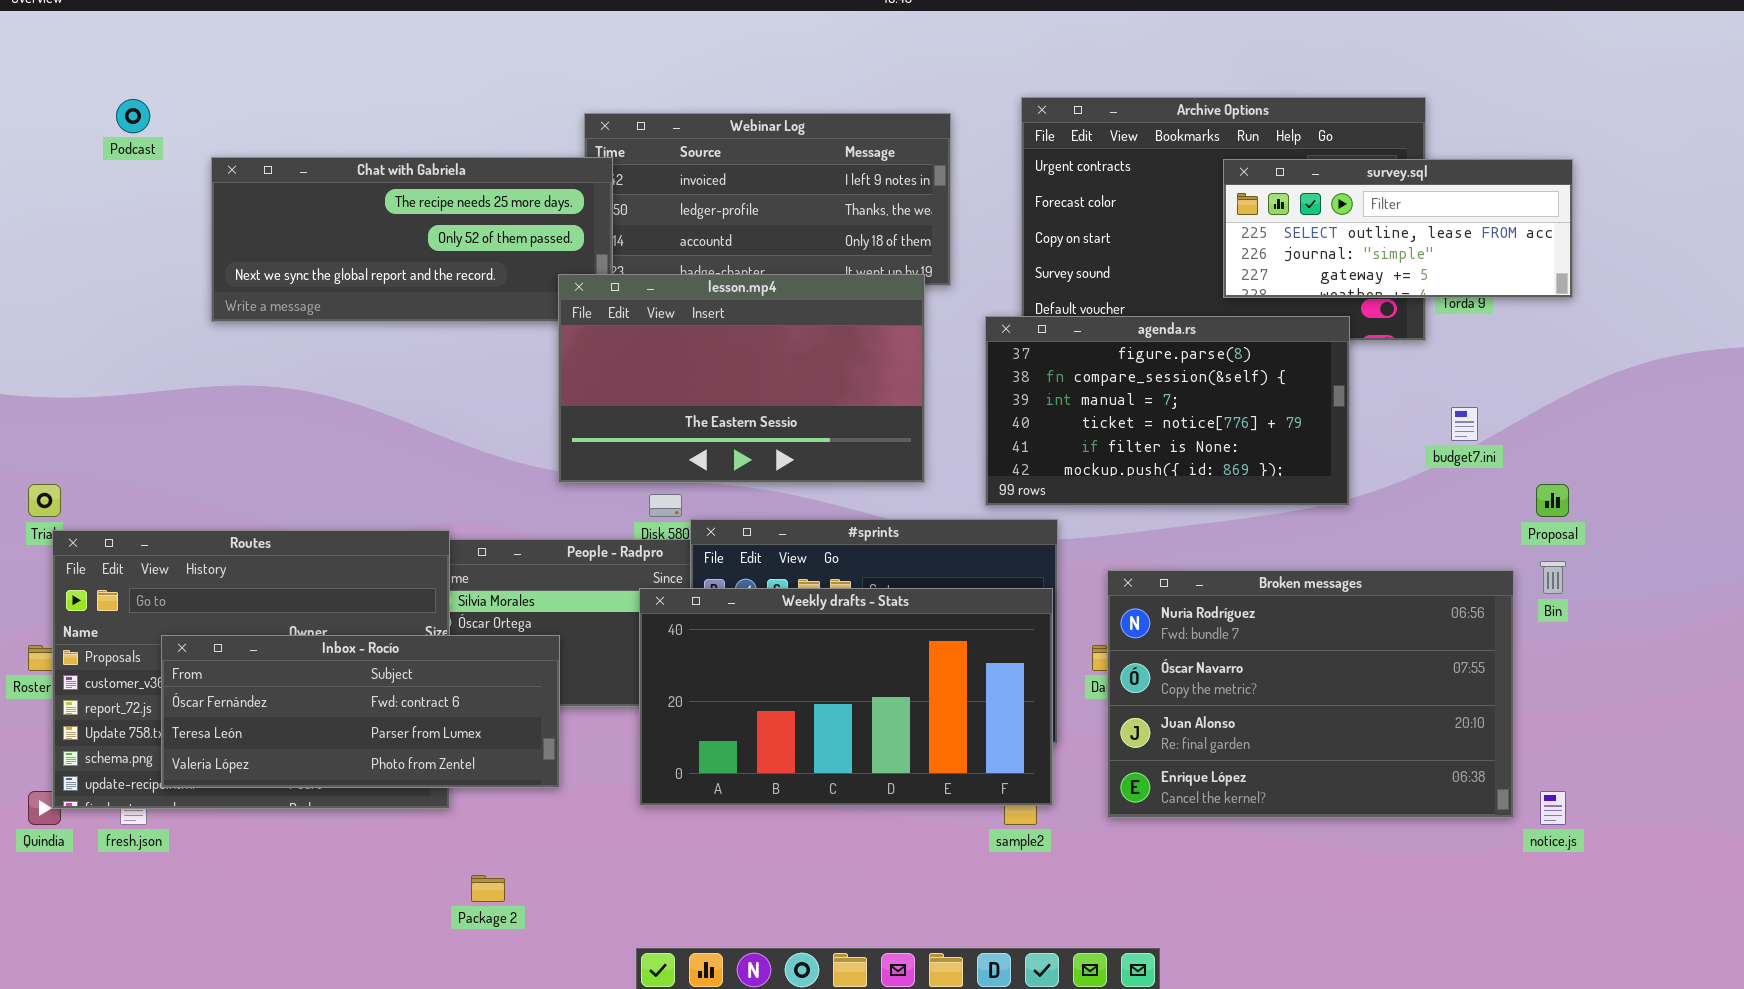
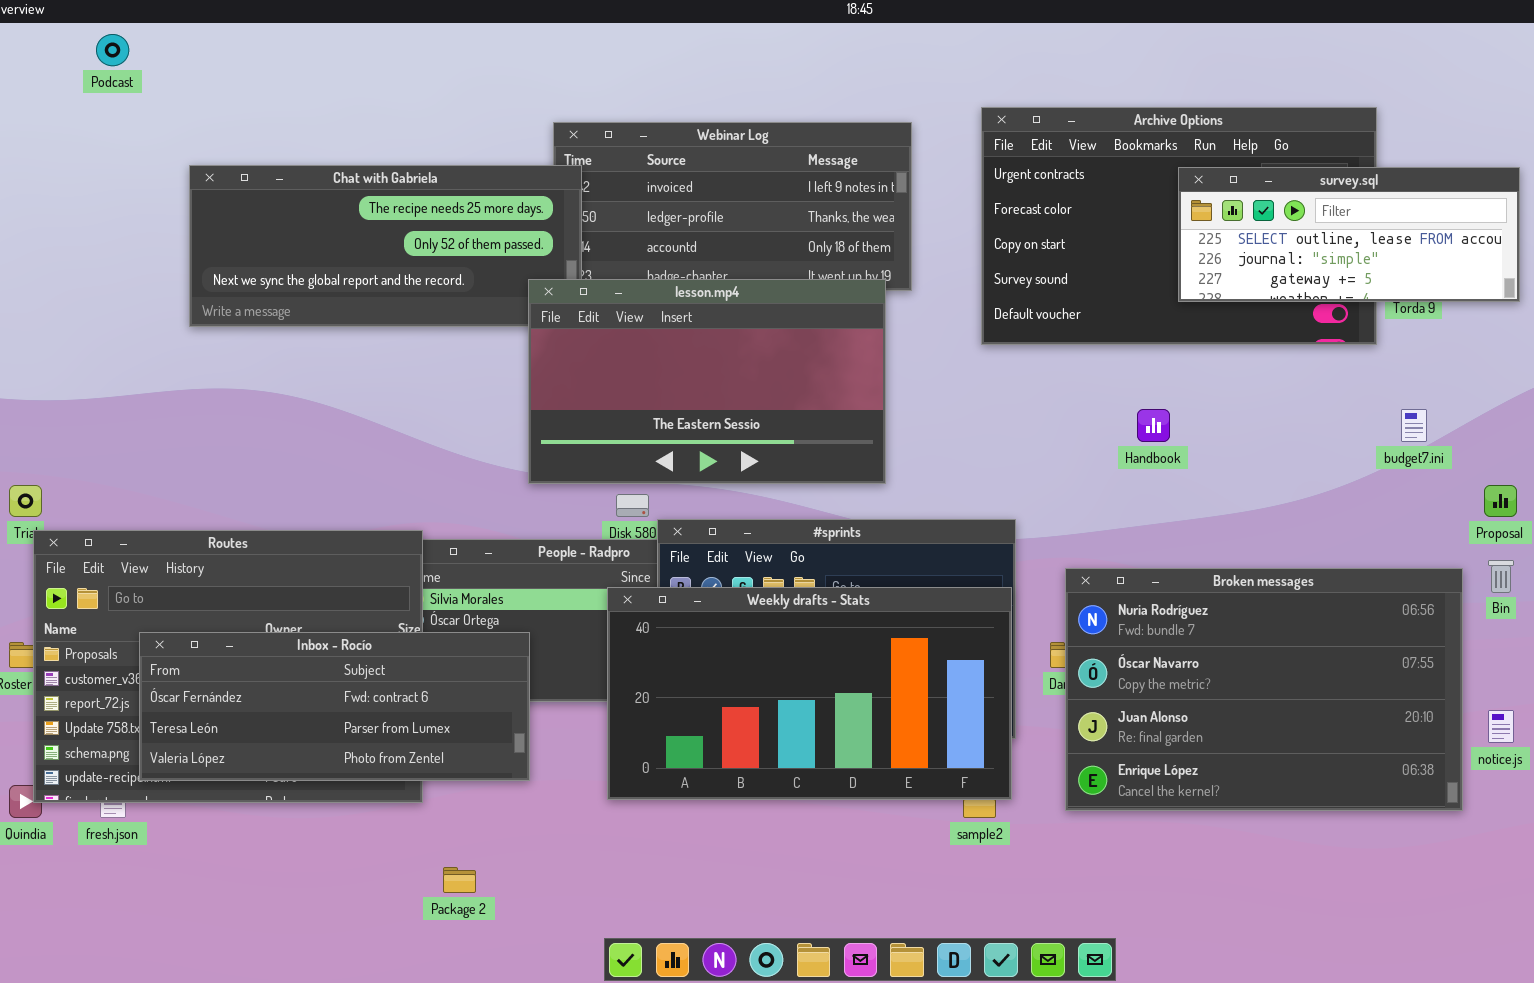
Podcast: [116,99,150,133] -> [96,34,129,66], moved
agenda.rs: [985,316,1350,506] -> none, closed
notice.js: [1540,791,1566,825] -> [1488,710,1514,743], moved

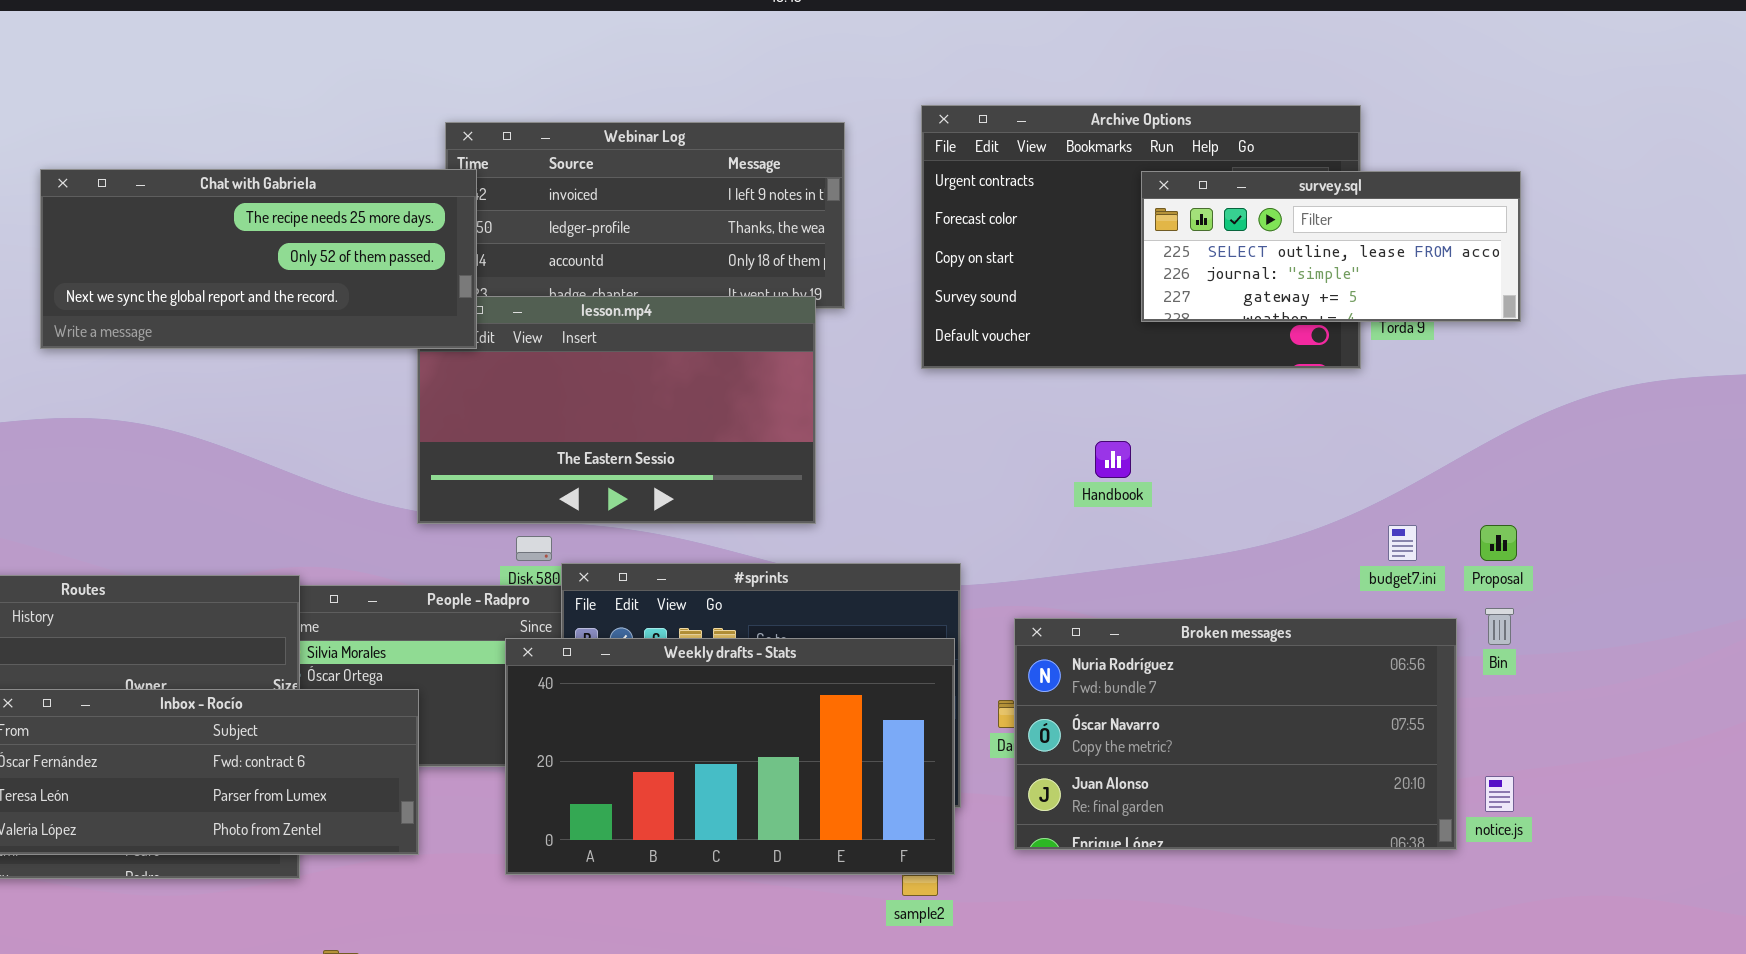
Chat with Gabriela: [189,165,582,327] -> [40,169,477,349], raised
budget7.ini: [1401,409,1427,442] -> [1388,525,1417,561], moved
Broken messages: [1065,568,1463,811] -> [1014,618,1457,850], resized

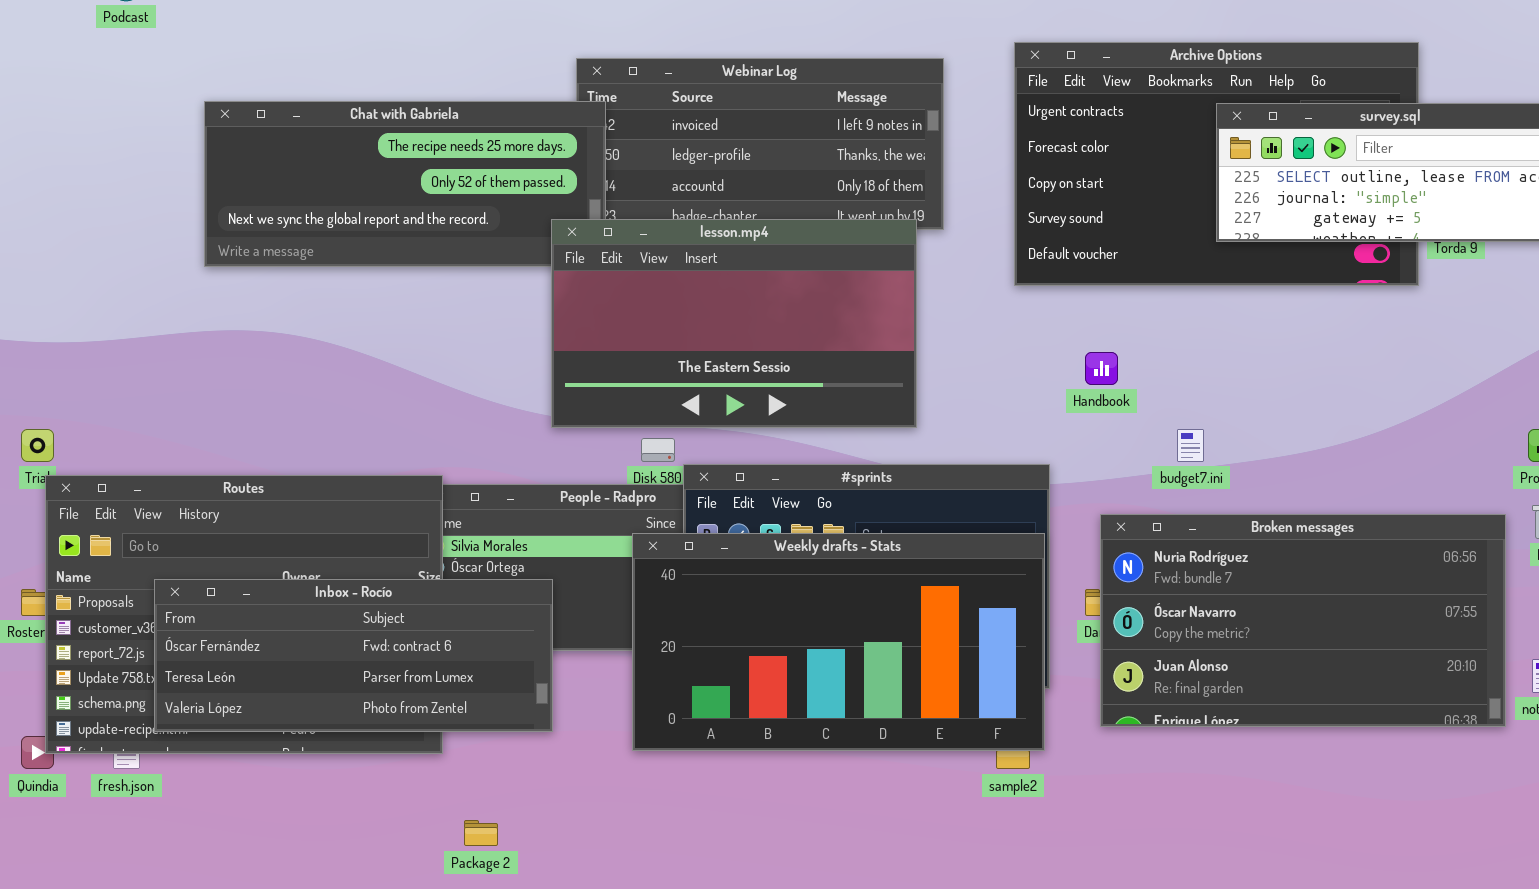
lesson.mp4: [417,296,816,524] -> [551,219,917,428], raised
Handbook: [1095,441,1131,478] -> [1085,352,1118,385], moved
budget7.ini: [1388,525,1417,561] -> [1177,429,1204,462], moved

